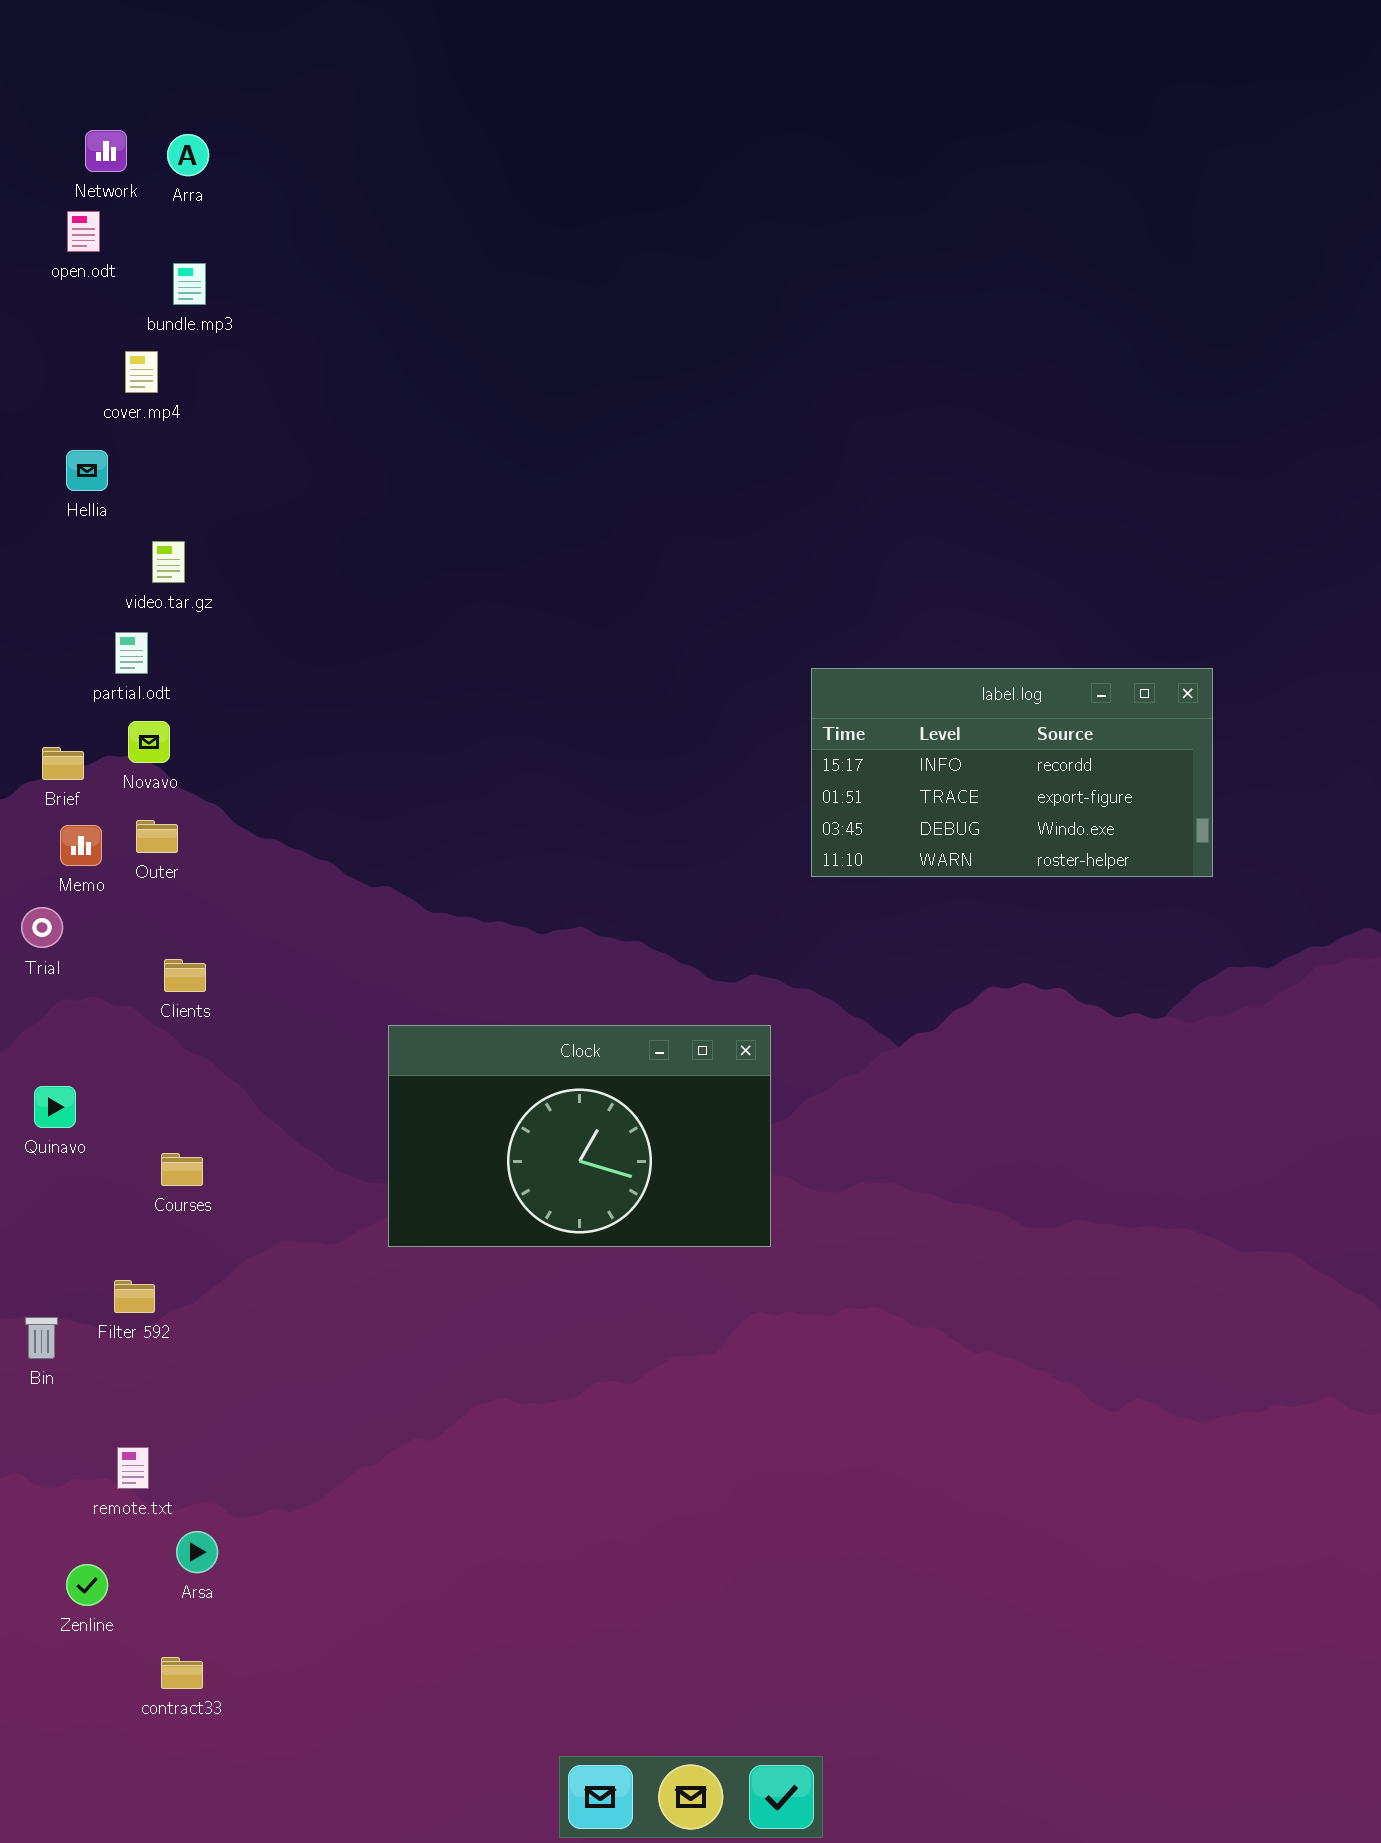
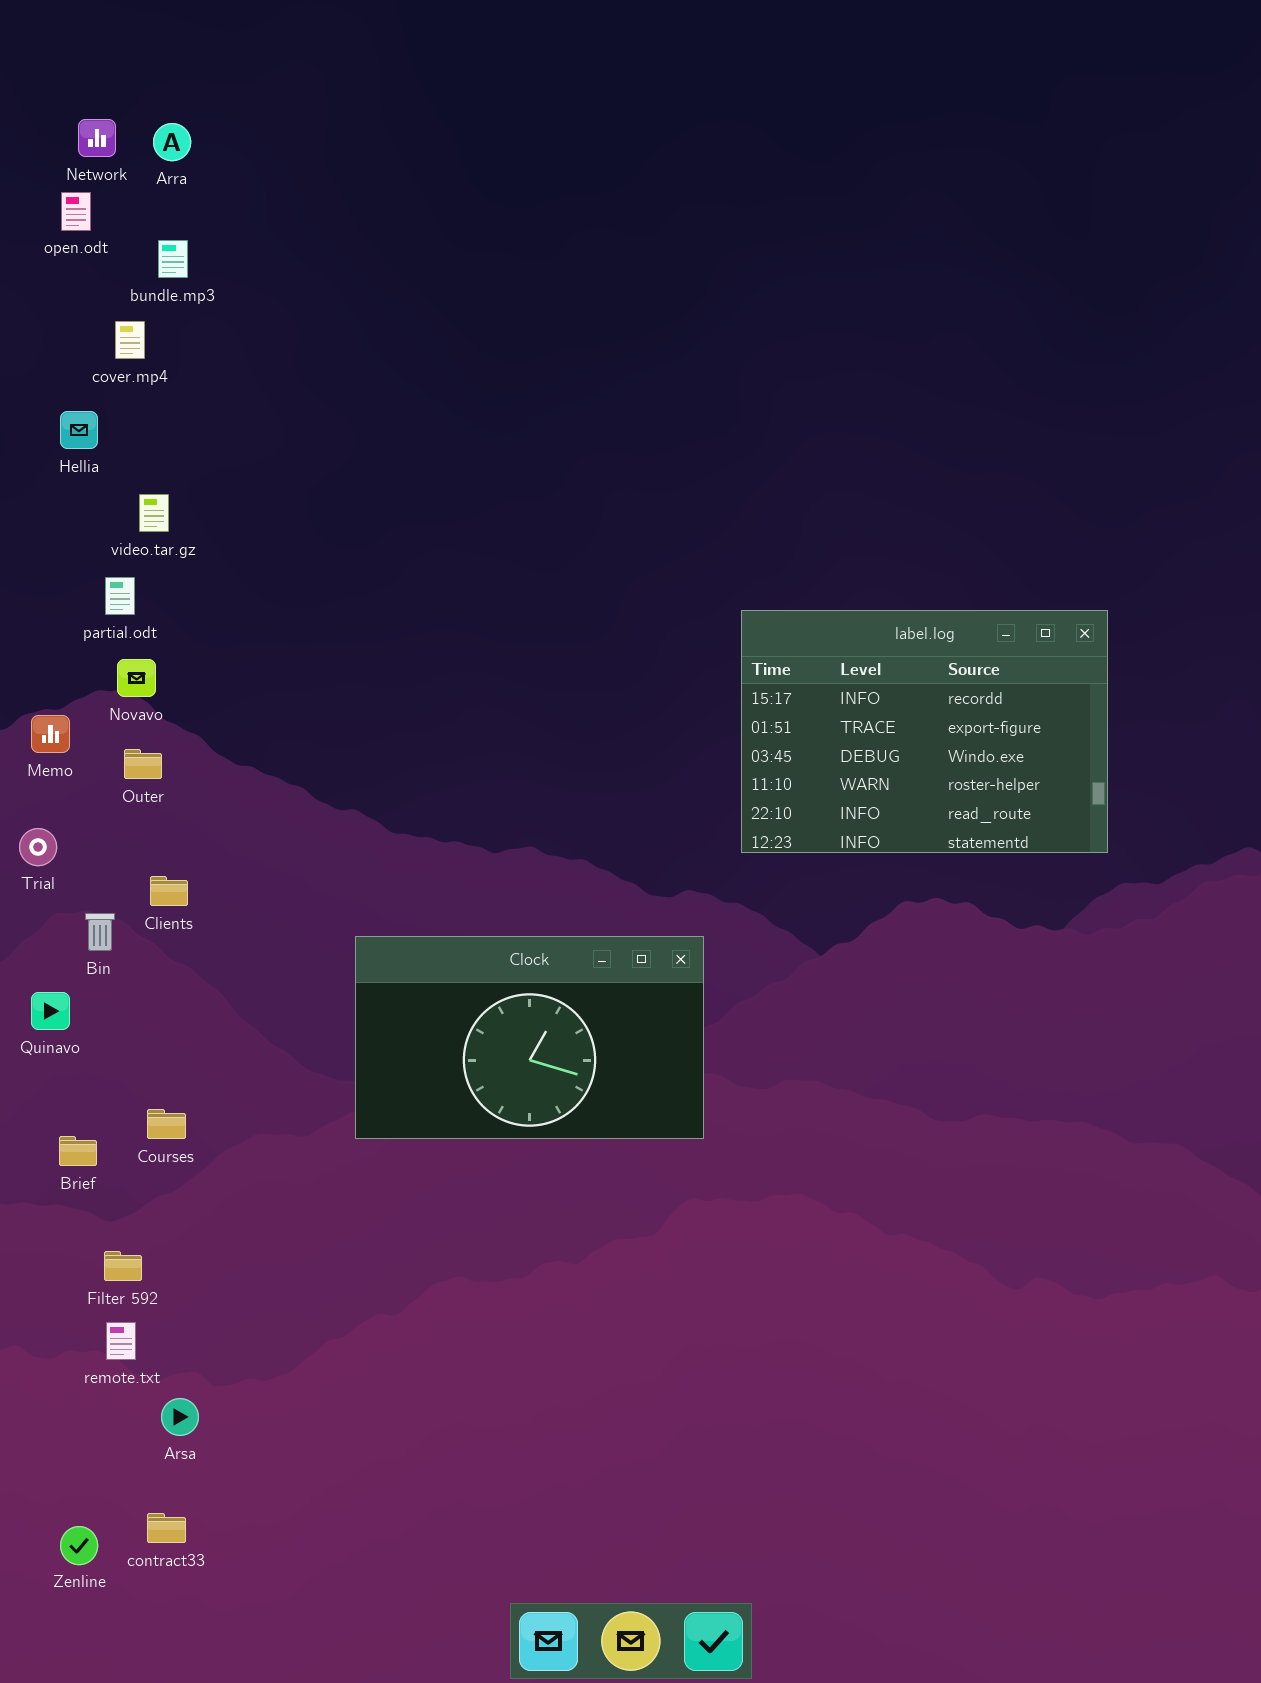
label.log: [811,668,1213,877] -> [741,610,1108,853], resized
Brief: [42,747,84,780] -> [59,1136,97,1166], moved
Memo: [60,825,102,866] -> [31,715,70,753], moved
Courses: [161,1153,203,1186] -> [147,1109,186,1139], moved
Filter 592: [114,1280,155,1313] -> [104,1251,142,1281], moved
Bin: [25,1317,58,1359] -> [85,913,115,951], moved
Zenline: [66,1564,108,1606] -> [60,1526,98,1565], moved

